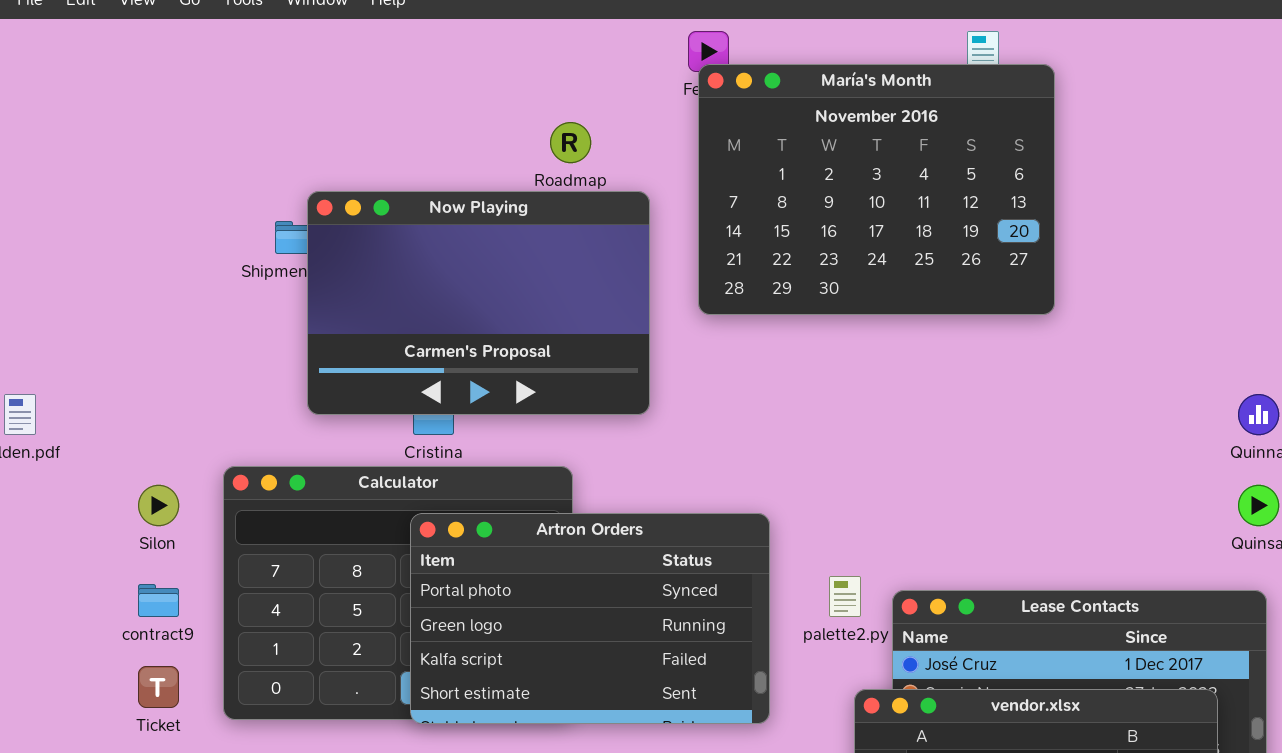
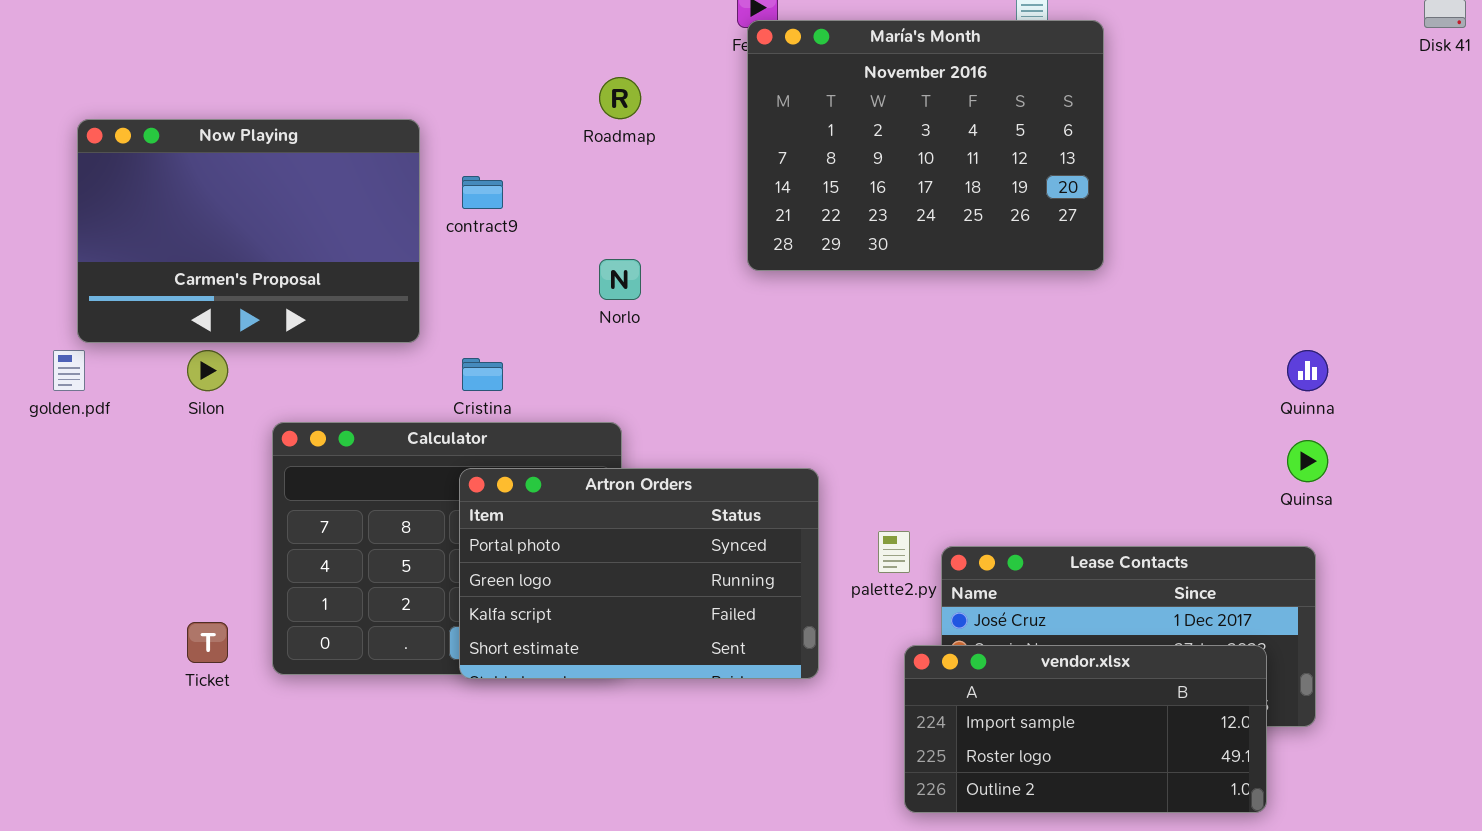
Now Playing: [307,191,650,415] -> [77,119,420,343], moved
Silon: [138,485,179,526] -> [187,350,228,391], moved
contract9: [138,584,179,617] -> [462,176,503,209], moved

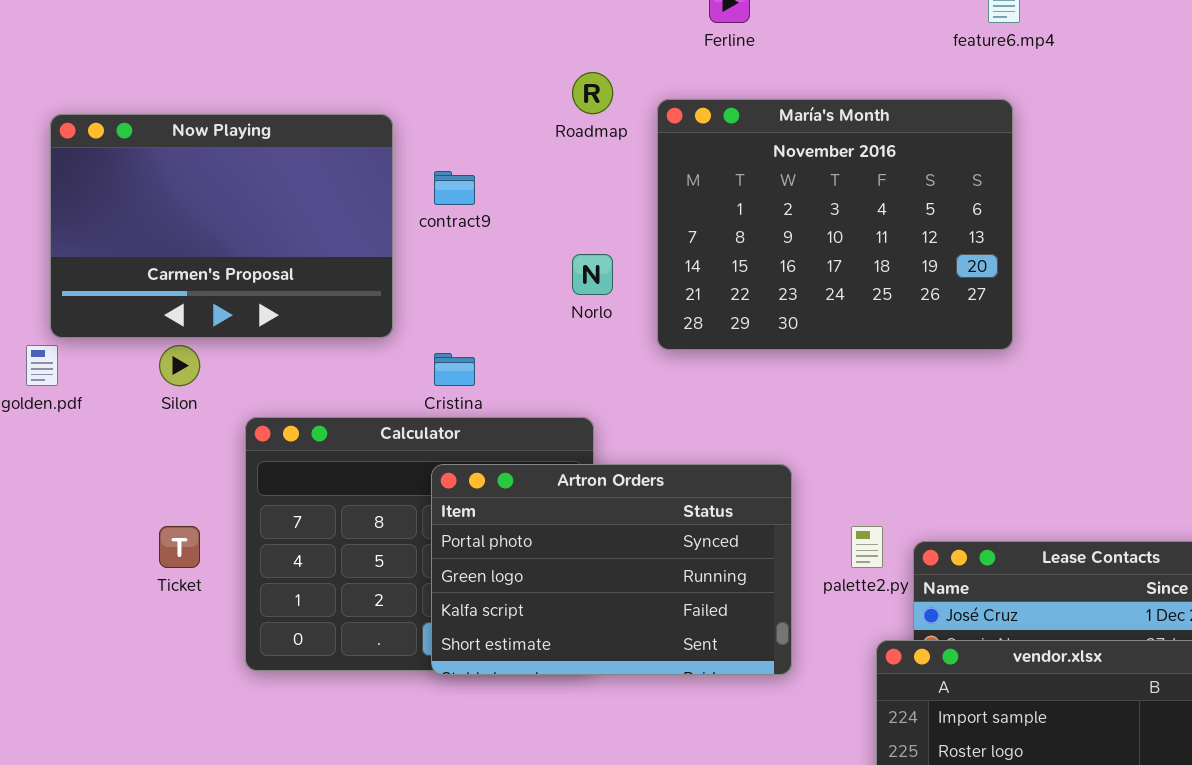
María's Month: [747,20,1104,271] -> [657,99,1013,350], moved
Ticket: [187,622,228,663] -> [159,526,200,568], moved

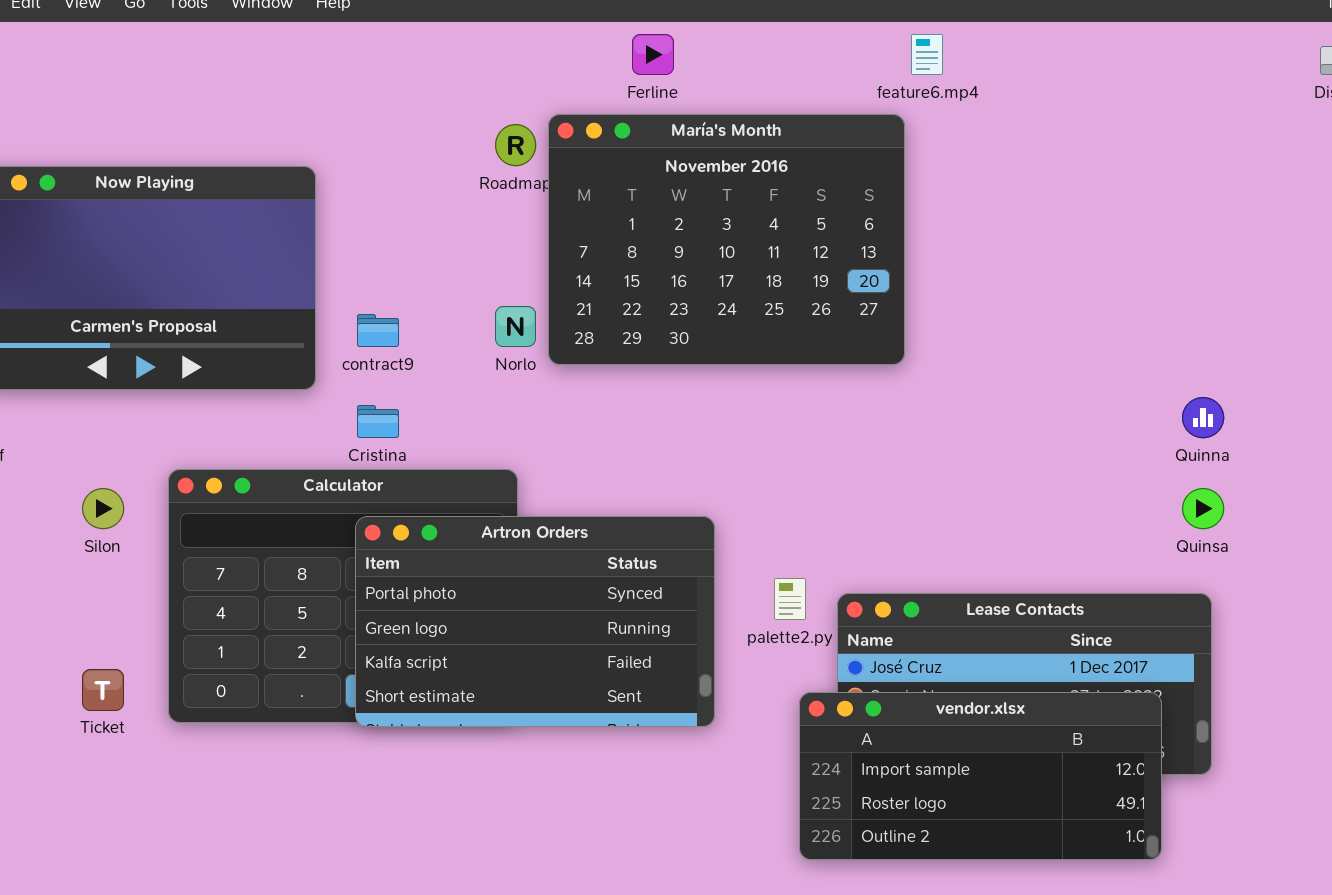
María's Month: [657,99,1013,350] -> [548,114,905,365], moved
contract9: [434,171,475,205] -> [357,314,399,347], moved
Silon: [159,345,200,386] -> [82,488,124,529], moved
Ticket: [159,526,200,568] -> [82,669,124,711], moved

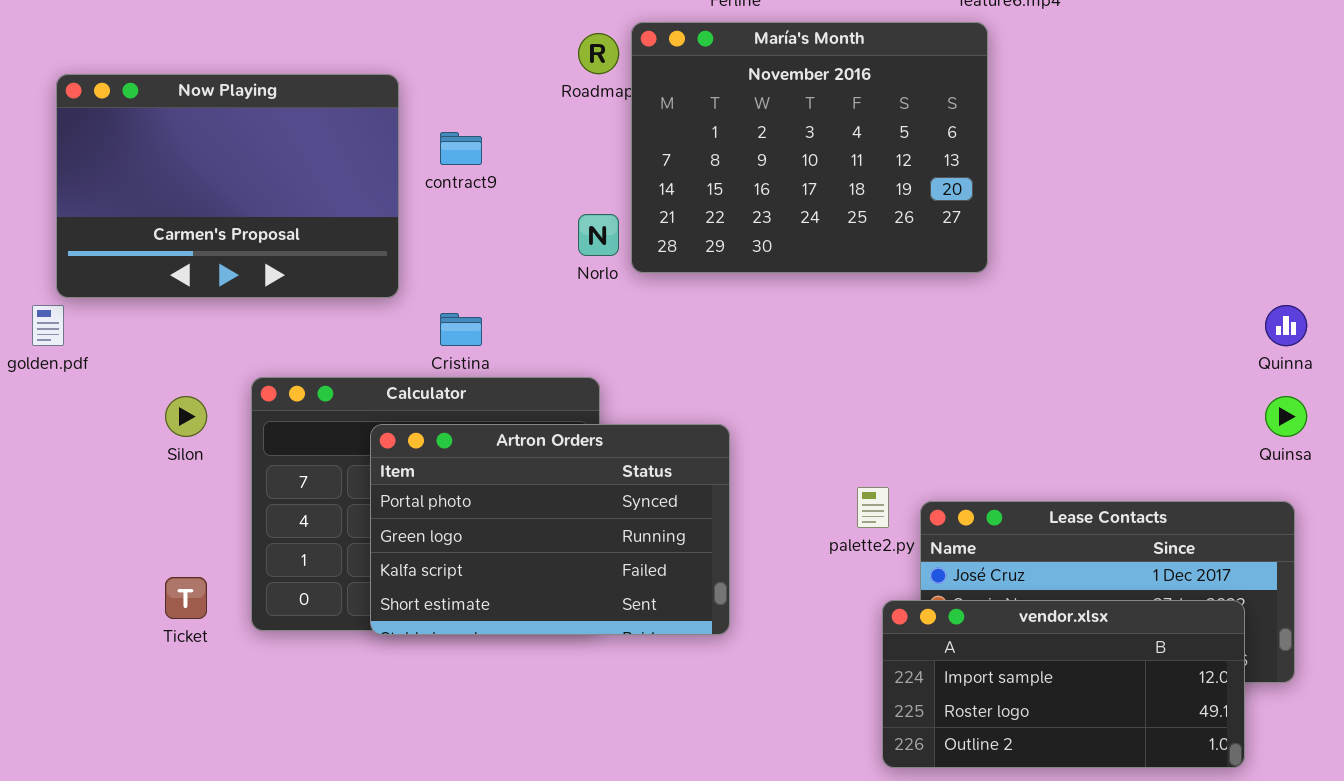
contract9: [357,314,399,347] -> [440,132,482,165], moved
Artron Orders: [355,516,715,727] -> [370,424,730,635], moved

